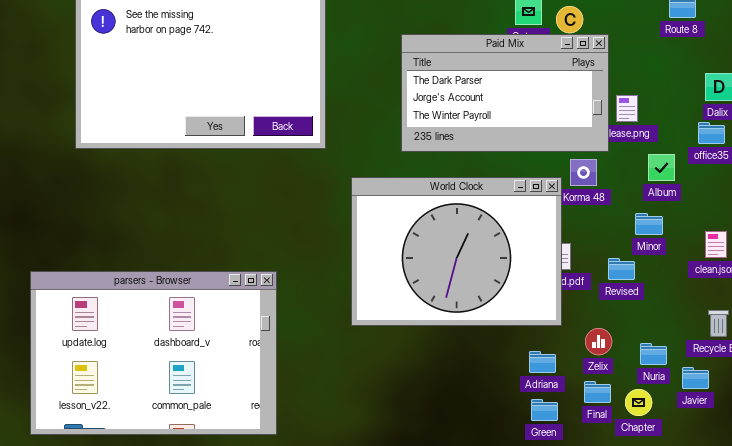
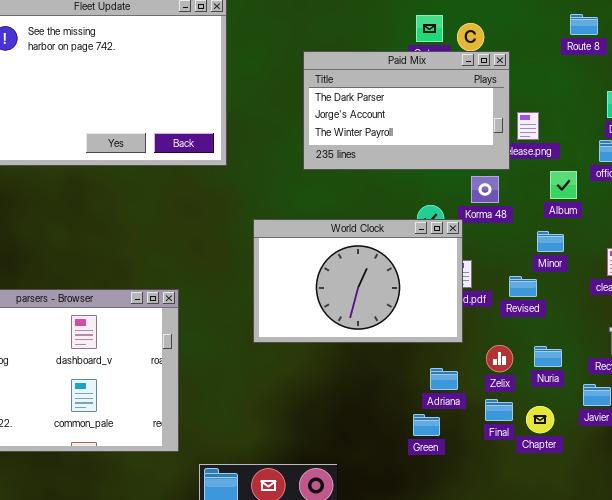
World Clock: [351,177,562,326] -> [253,219,463,343], resized
Nuria: [640,343,667,365] -> [534,346,562,367], moved
Green: [531,399,558,421] -> [413,414,440,436], moved

